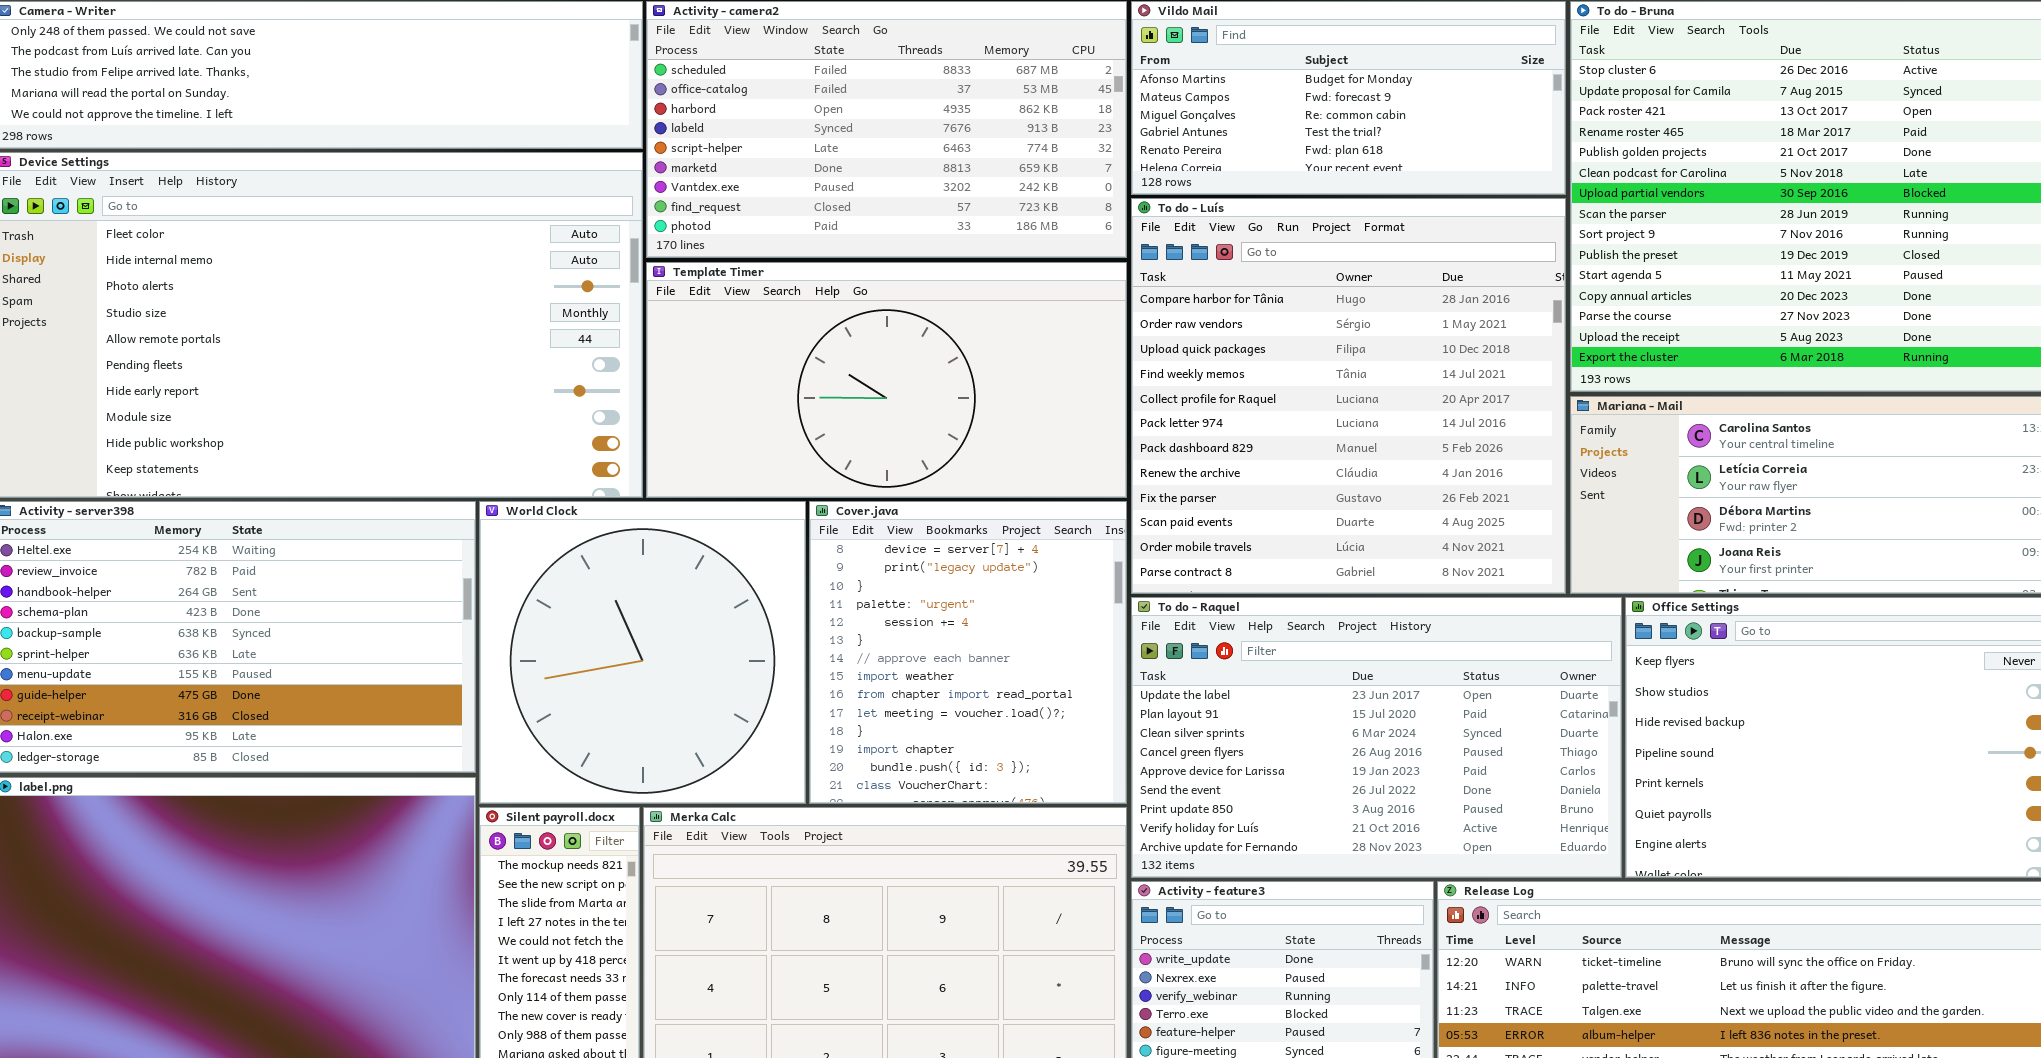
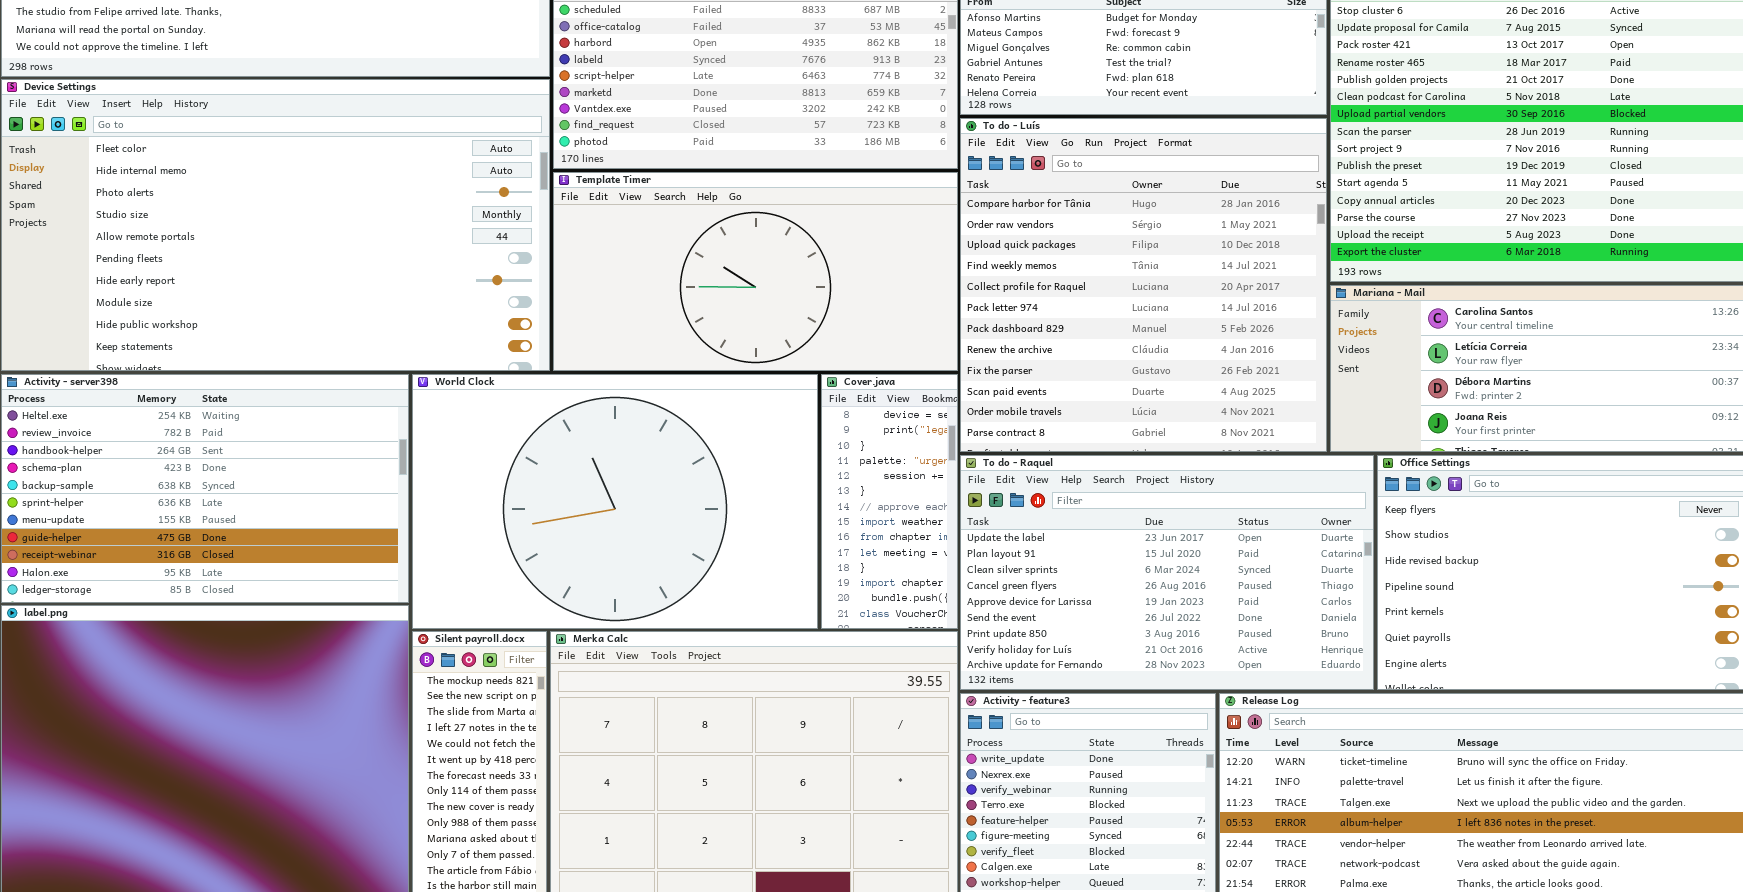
World Clock: [479,501,806,804] -> [412,374,818,629], resized
Cover.java: [809,501,1127,804] -> [821,374,958,629], resized

